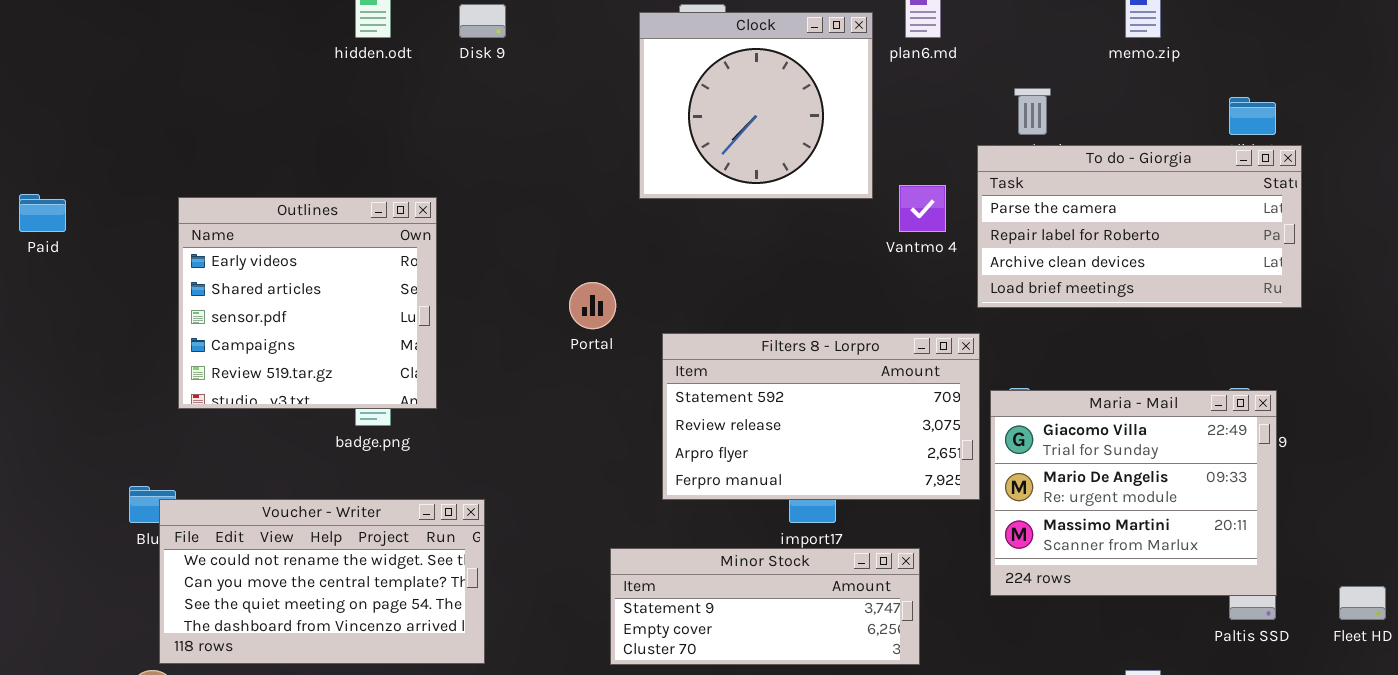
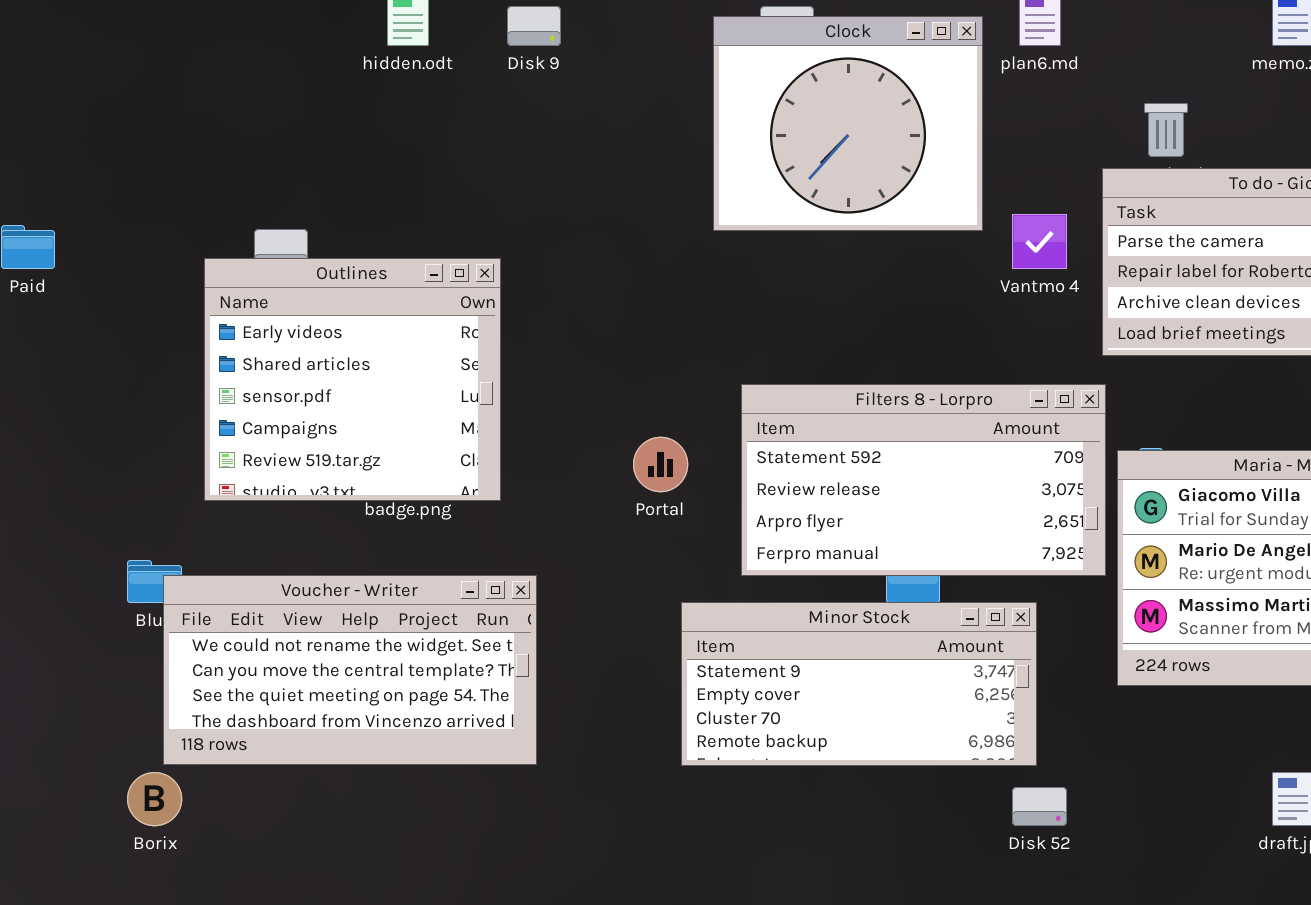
Outlines: [178,197,437,409] -> [204,258,501,501], moved
Portal: [569,282,616,329] -> [633,437,688,492], moved
Minor Stock: [610,548,920,665] -> [681,602,1037,766], resized

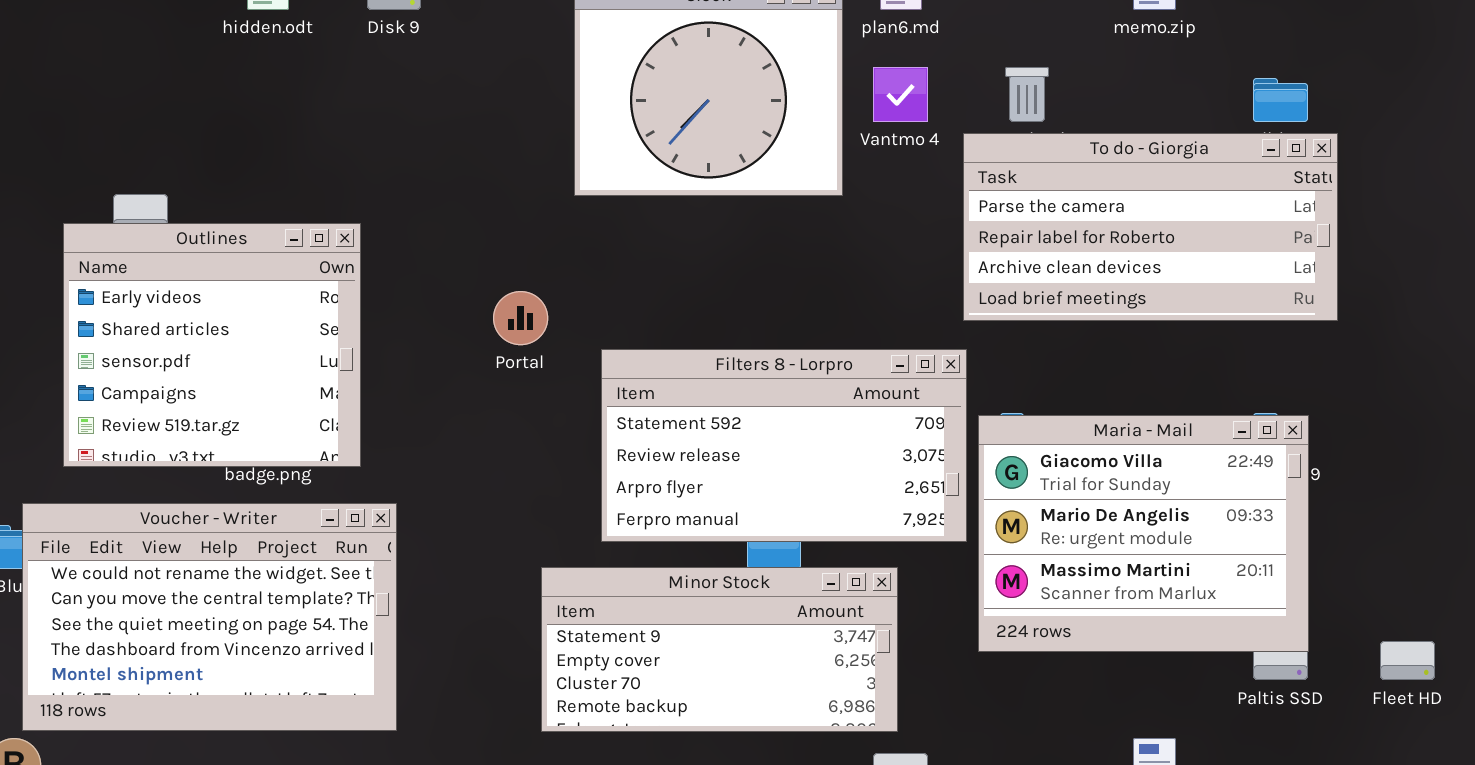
Vantmo 4: [1012,214,1067,269] -> [873,67,928,122], moved
Portal: [633,437,688,492] -> [493,291,548,345], moved
Voucher - Writer: [163,575,537,765] -> [22,503,397,731], resized

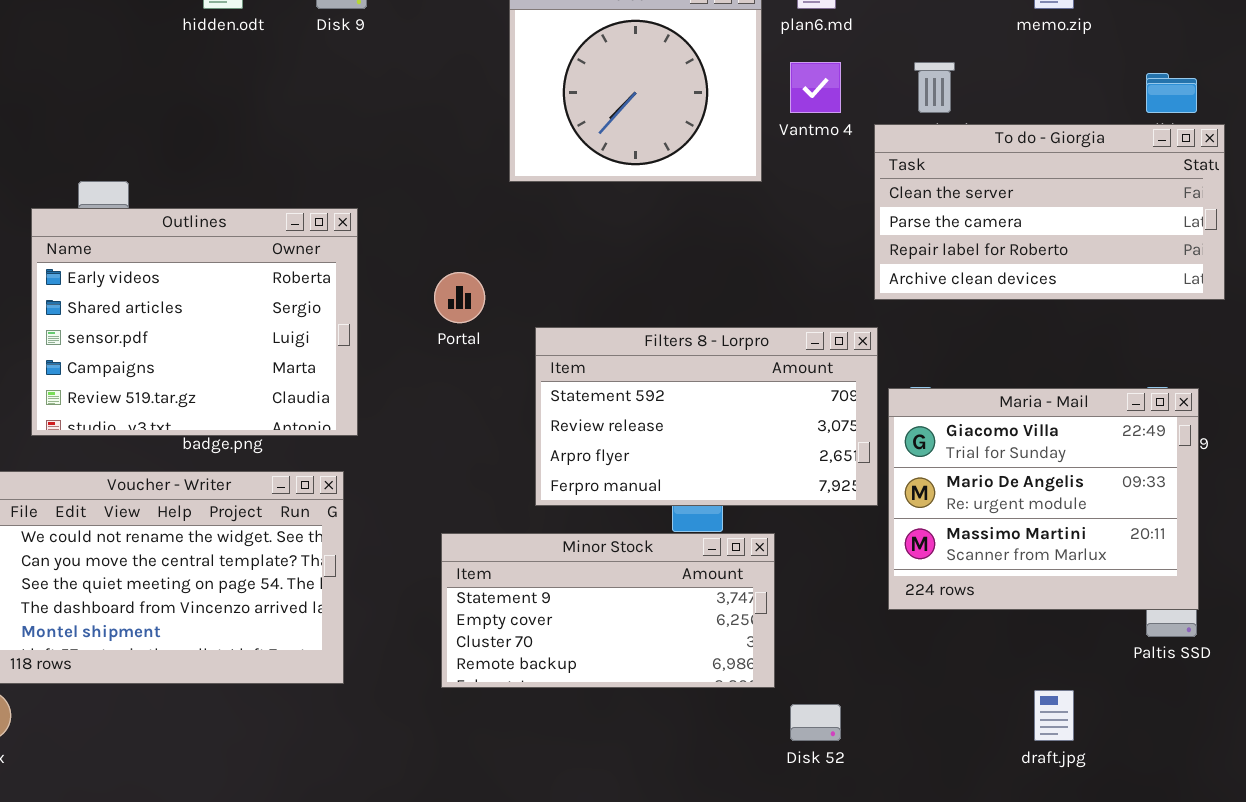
To do - Giorgia: [963,133,1338,321] -> [874,124,1225,300], scrolled up 1 row
Outlines: [63,223,361,467] -> [31,208,358,436], resized
Minor Stock: [541,567,898,732] -> [441,533,775,688], moved

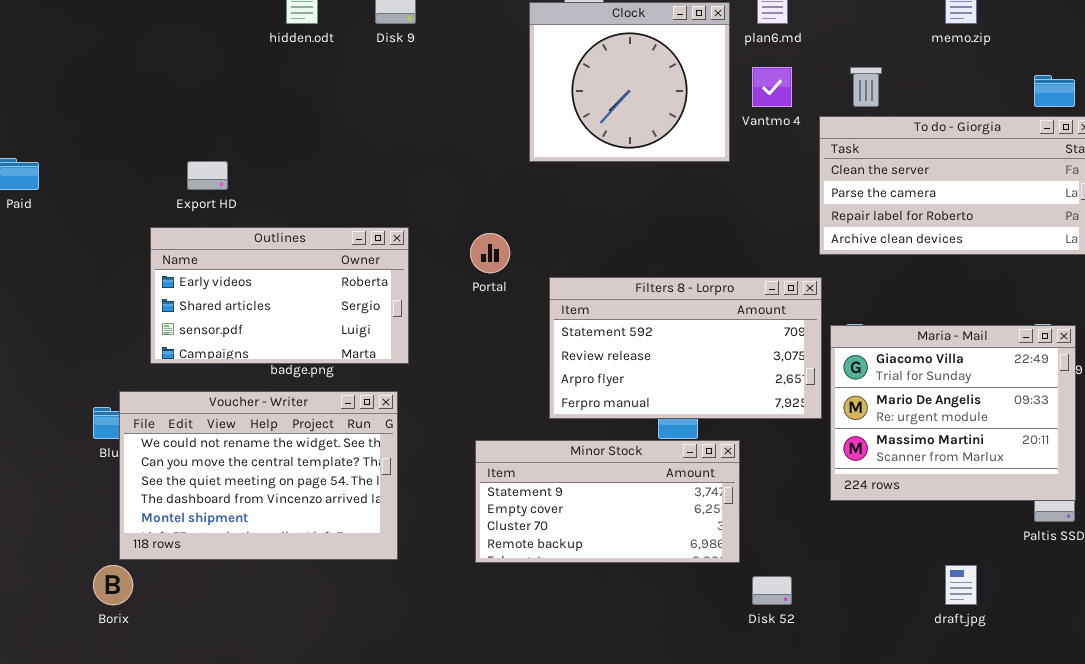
Outlines: [31,208,358,436] -> [150,227,409,364], resized

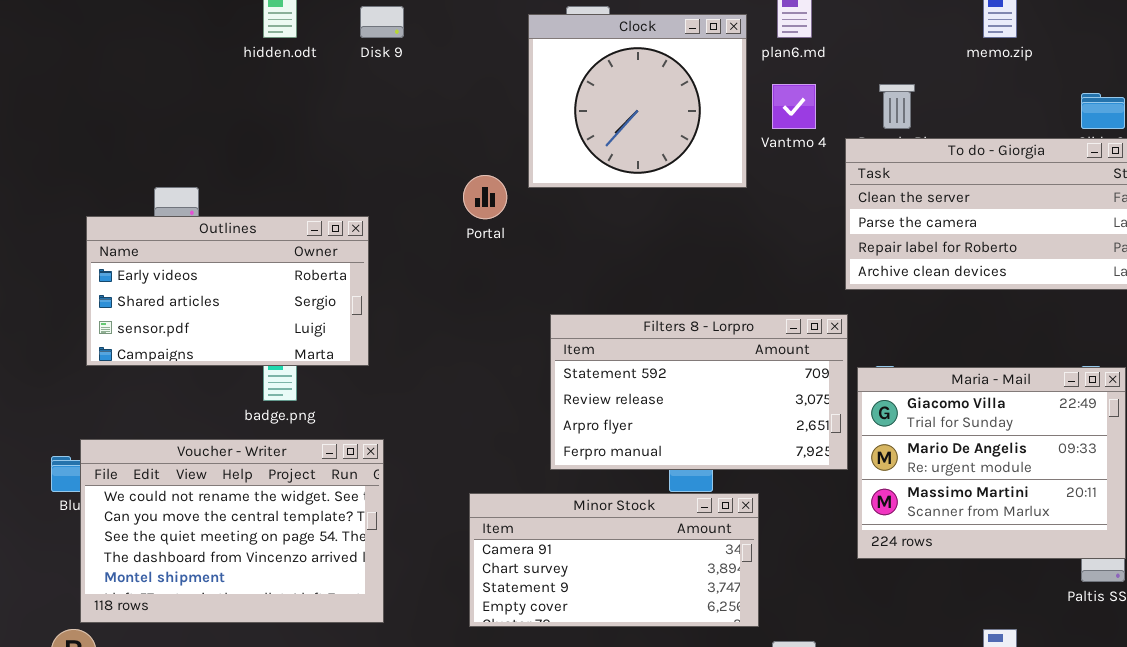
Outlines: [150,227,409,364] -> [86,216,369,366], moved
Portal: [470,233,510,273] -> [463,175,507,219], moved
Minor Stock: [475,440,740,563] -> [469,493,759,627], scrolled up 2 rows

